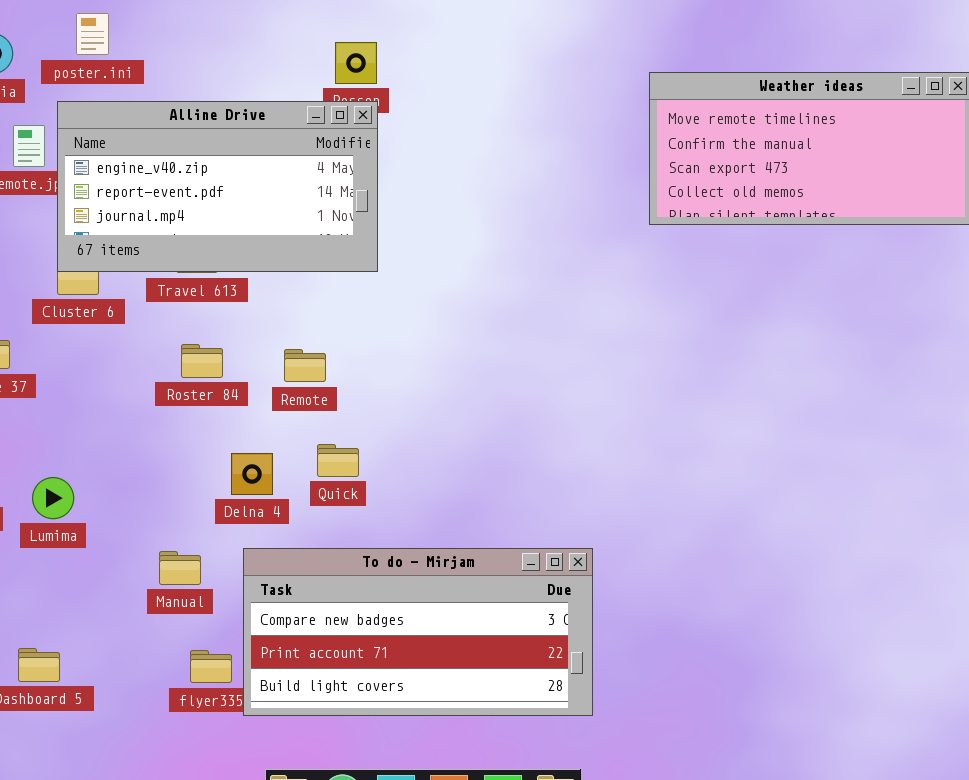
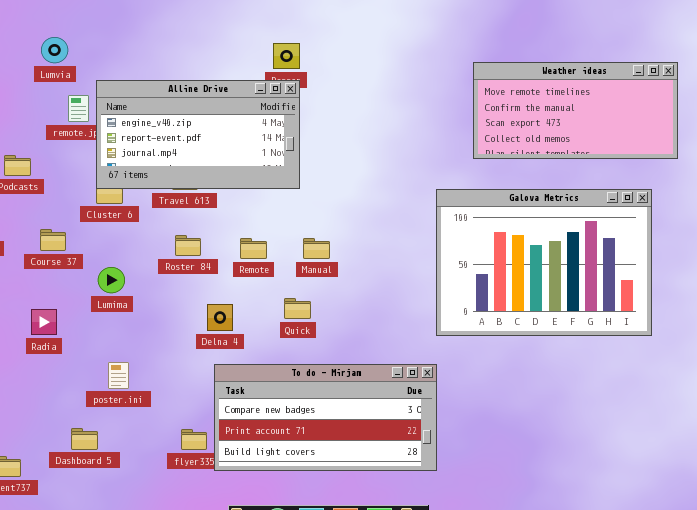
poster.ini: [76,13,109,55] -> [108,362,129,389], moved
Galova Metrics: none -> [436,189,652,336], opened
Quick: [317,444,359,477] -> [284,298,311,319], moved
Lumima: [32,477,74,519] -> [98,267,125,293], moved
Manual: [159,551,201,585] -> [303,238,330,259], moved

